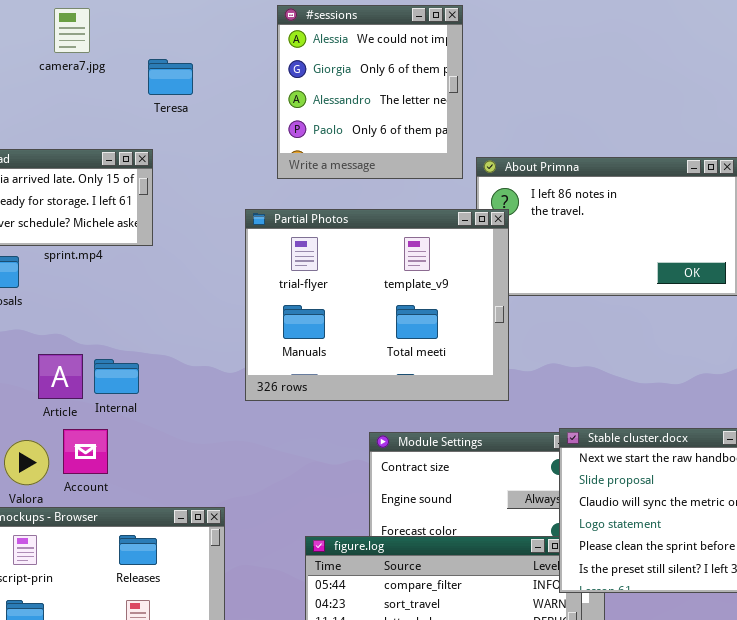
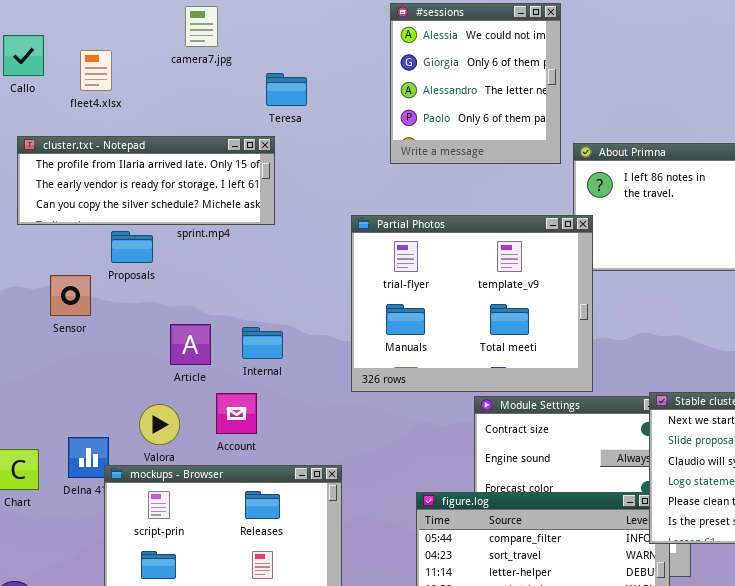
Teresa: [148,59,193,95] -> [266,73,307,106], moved
Partial Photos: [245,209,509,401] -> [351,215,593,392], moved
Internal: [94,359,139,394] -> [242,327,283,359], moved
Account: [63,429,108,474] -> [216,393,257,434], moved

